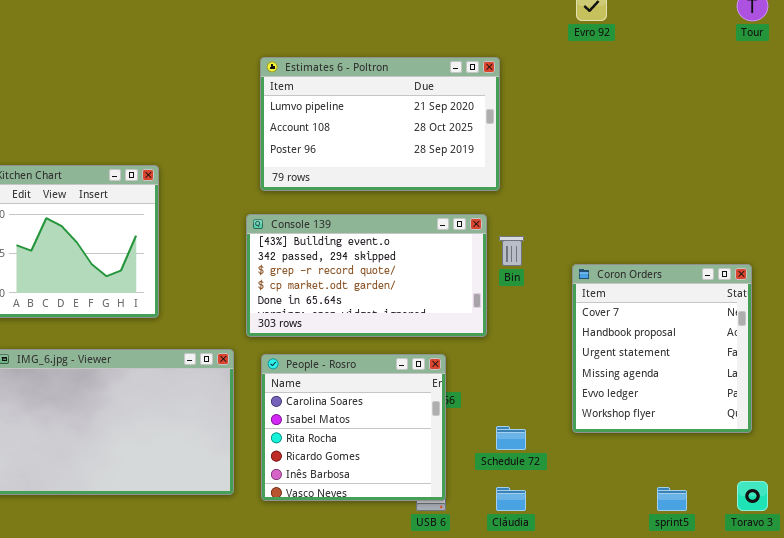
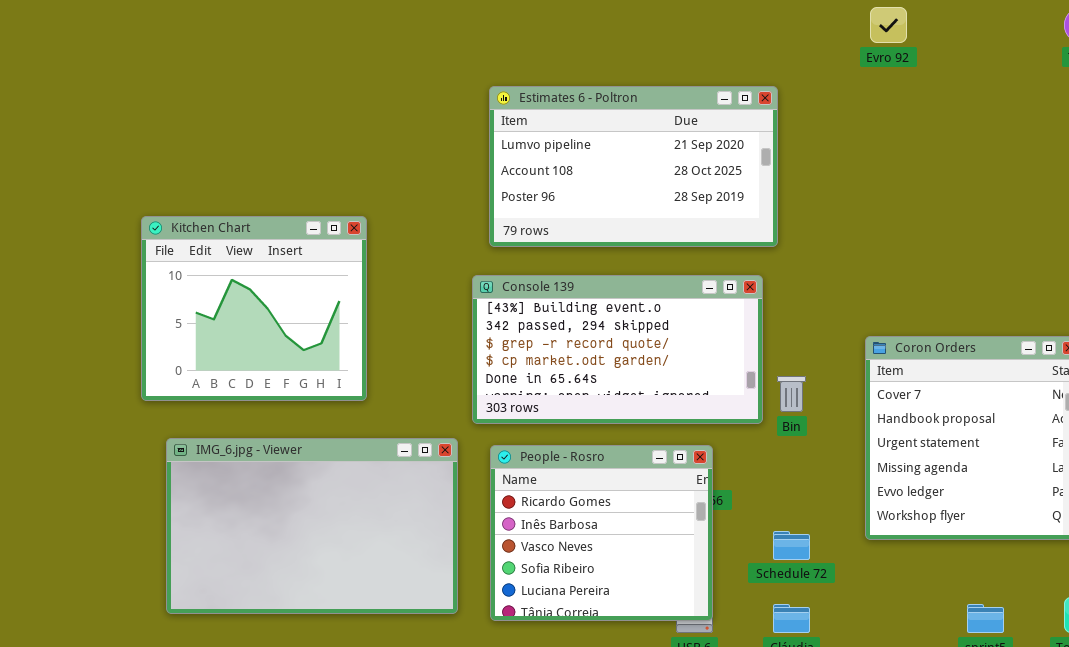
Bin: [499,236,524,266] -> [777,376,806,412], moved
People - Rosro: [261,354,446,501] -> [490,445,713,621], scrolled down 3 rows

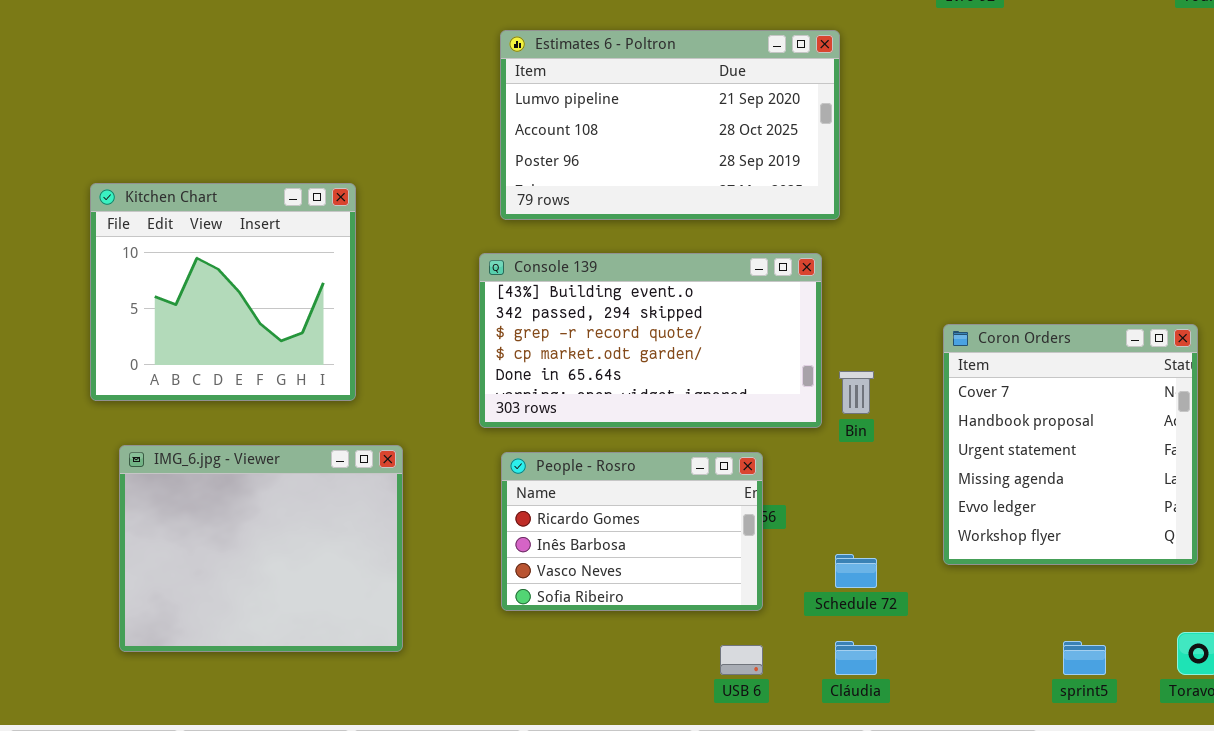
IMG_6.jpg - Viewer: [166,438,458,614] -> [119,445,403,652], resized
People - Rosro: [490,445,713,621] -> [501,452,763,611], resized

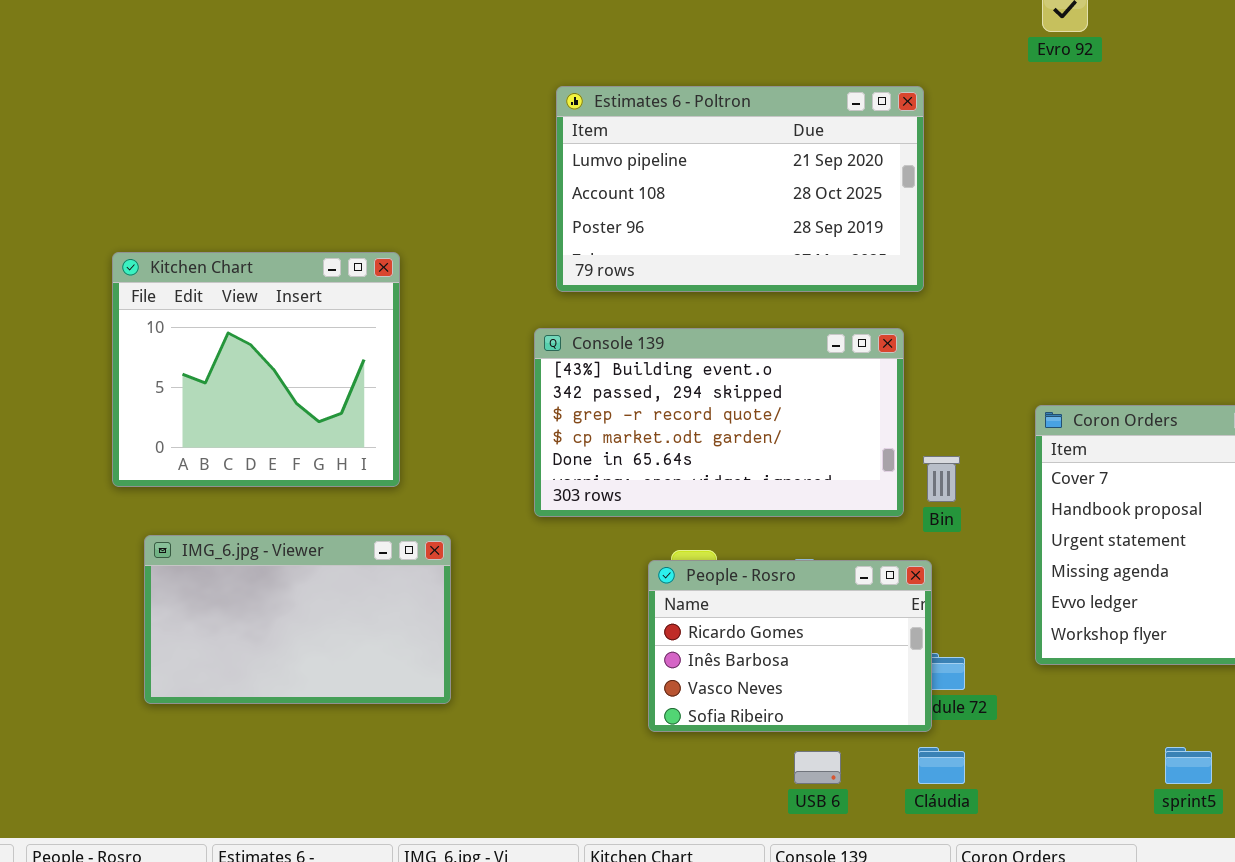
IMG_6.jpg - Viewer: [119,445,403,652] -> [144,535,451,704], resized
People - Rosro: [501,452,763,611] -> [648,560,932,732], moved

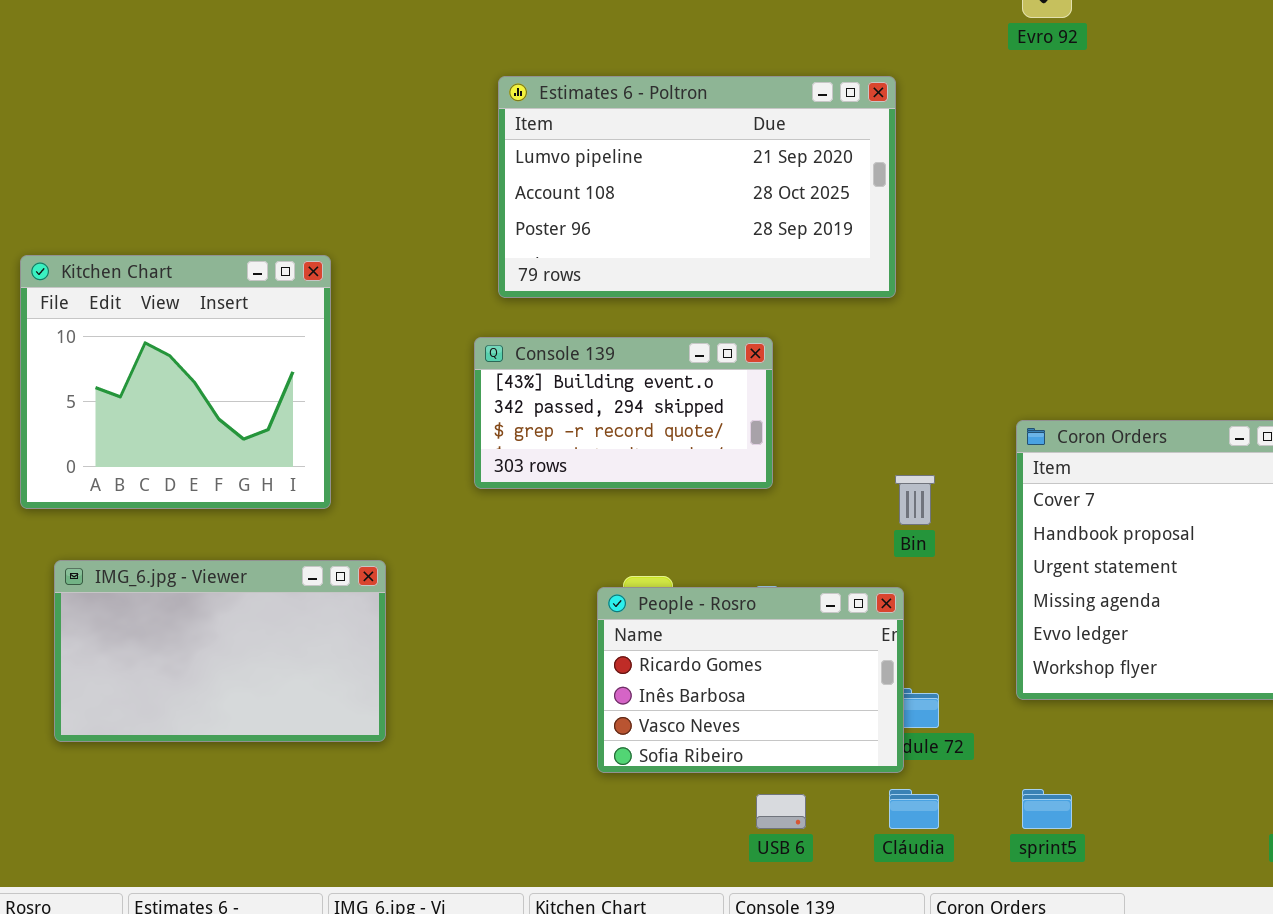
Console 139: [534,328,904,517] -> [474,337,773,489], resized
sprint5: [1165,747,1212,784] -> [1022,789,1072,829], moved

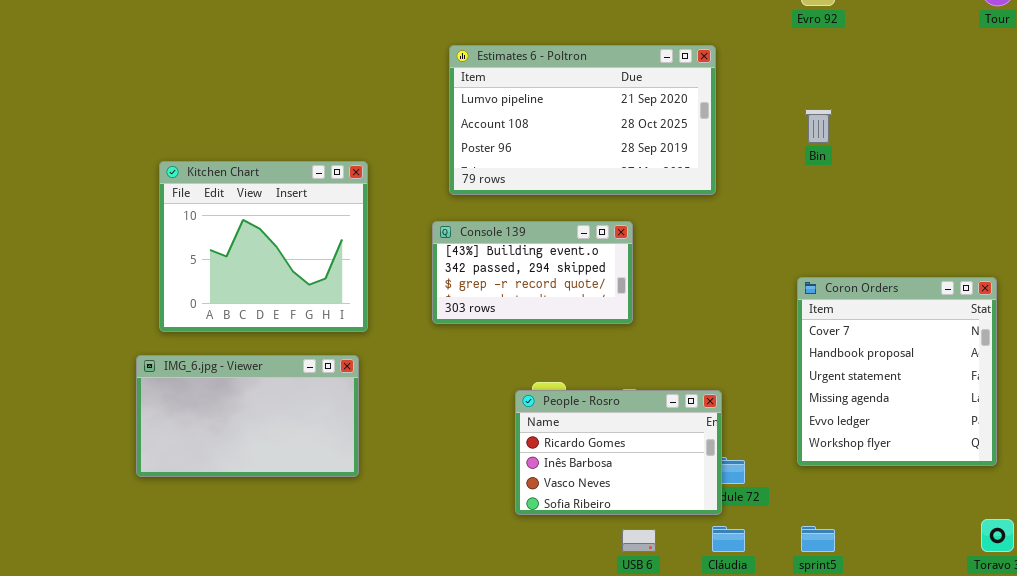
Kitchen Chart: [20,255,331,509] -> [159,161,368,332], moved
Bin: [895,475,935,525] -> [805,109,832,143], moved
IMG_6.jpg - Viewer: [54,560,386,742] -> [136,355,359,477], moved

